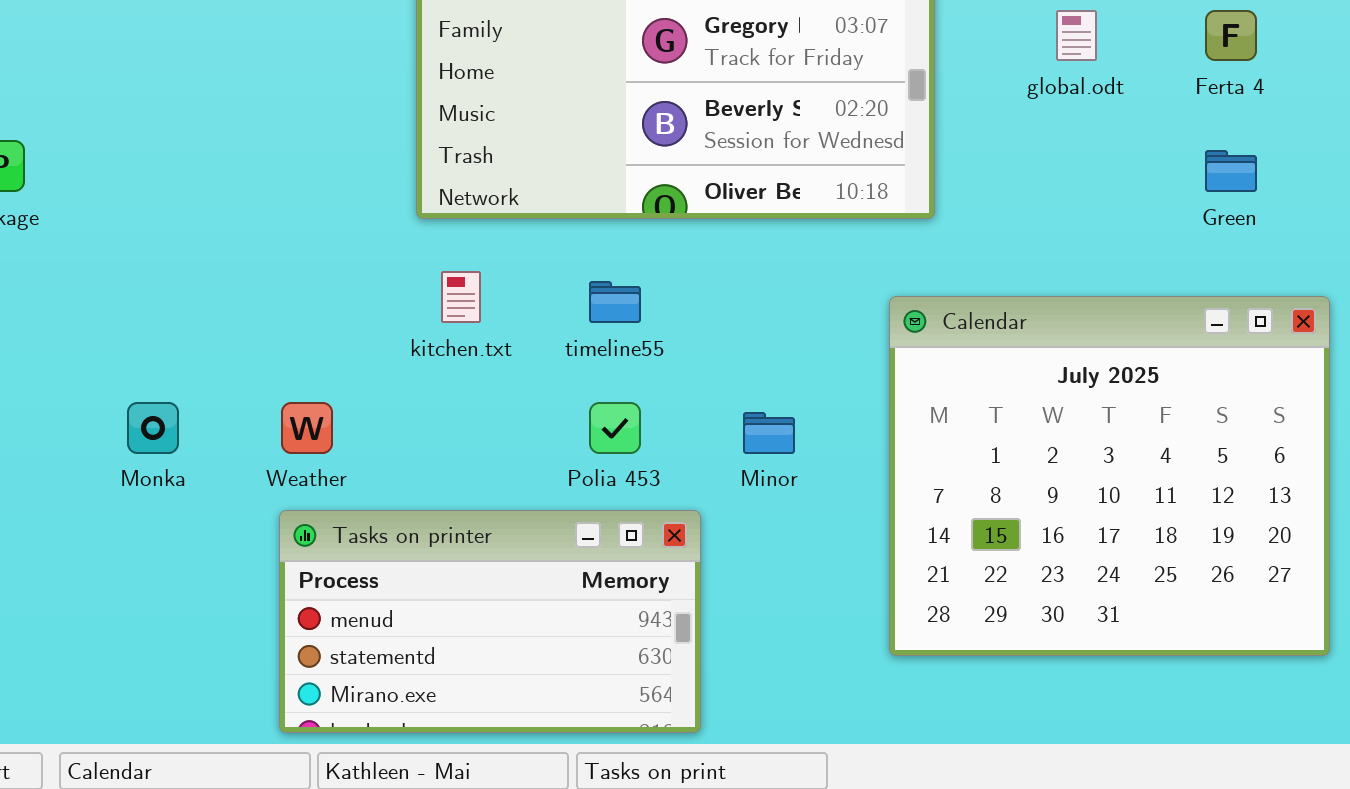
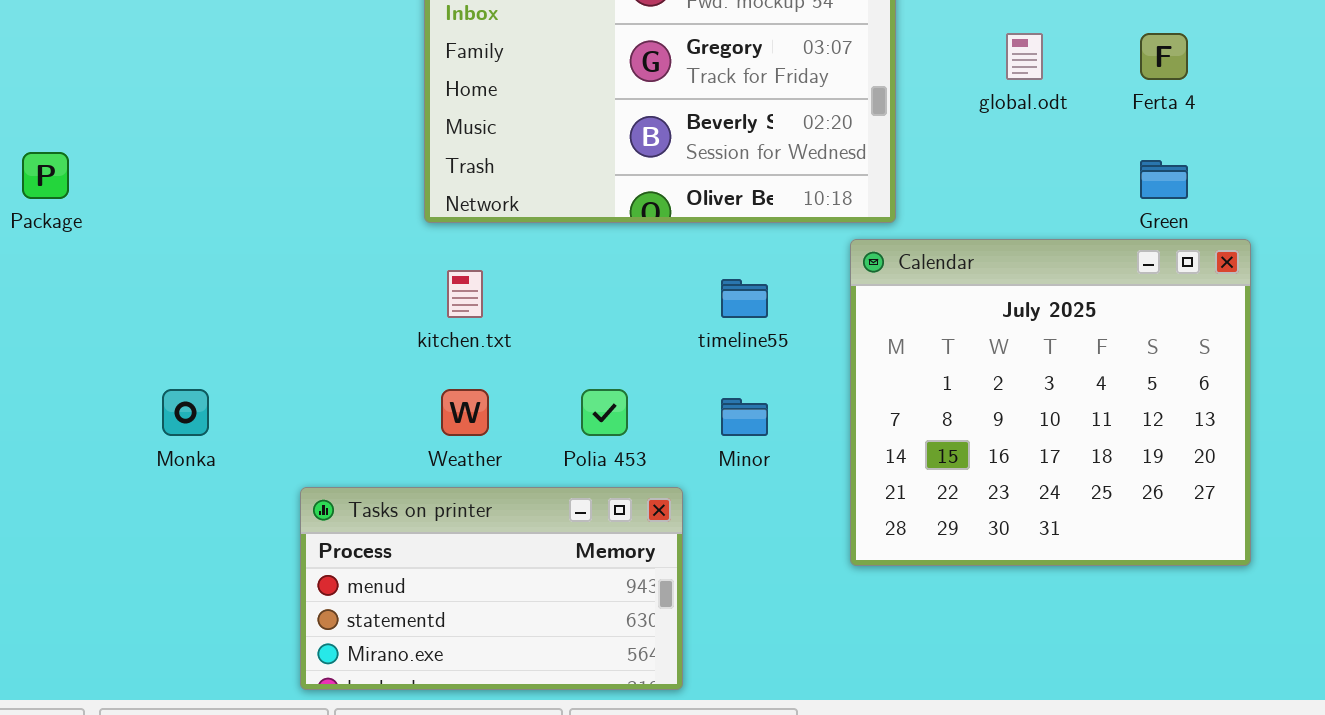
timeline55: [589,281,641,323] -> [721,279,768,318], moved
Calendar: [889,296,1330,656] -> [850,239,1251,566], moved
Weather: [281,402,333,454] -> [441,389,489,436], moved

